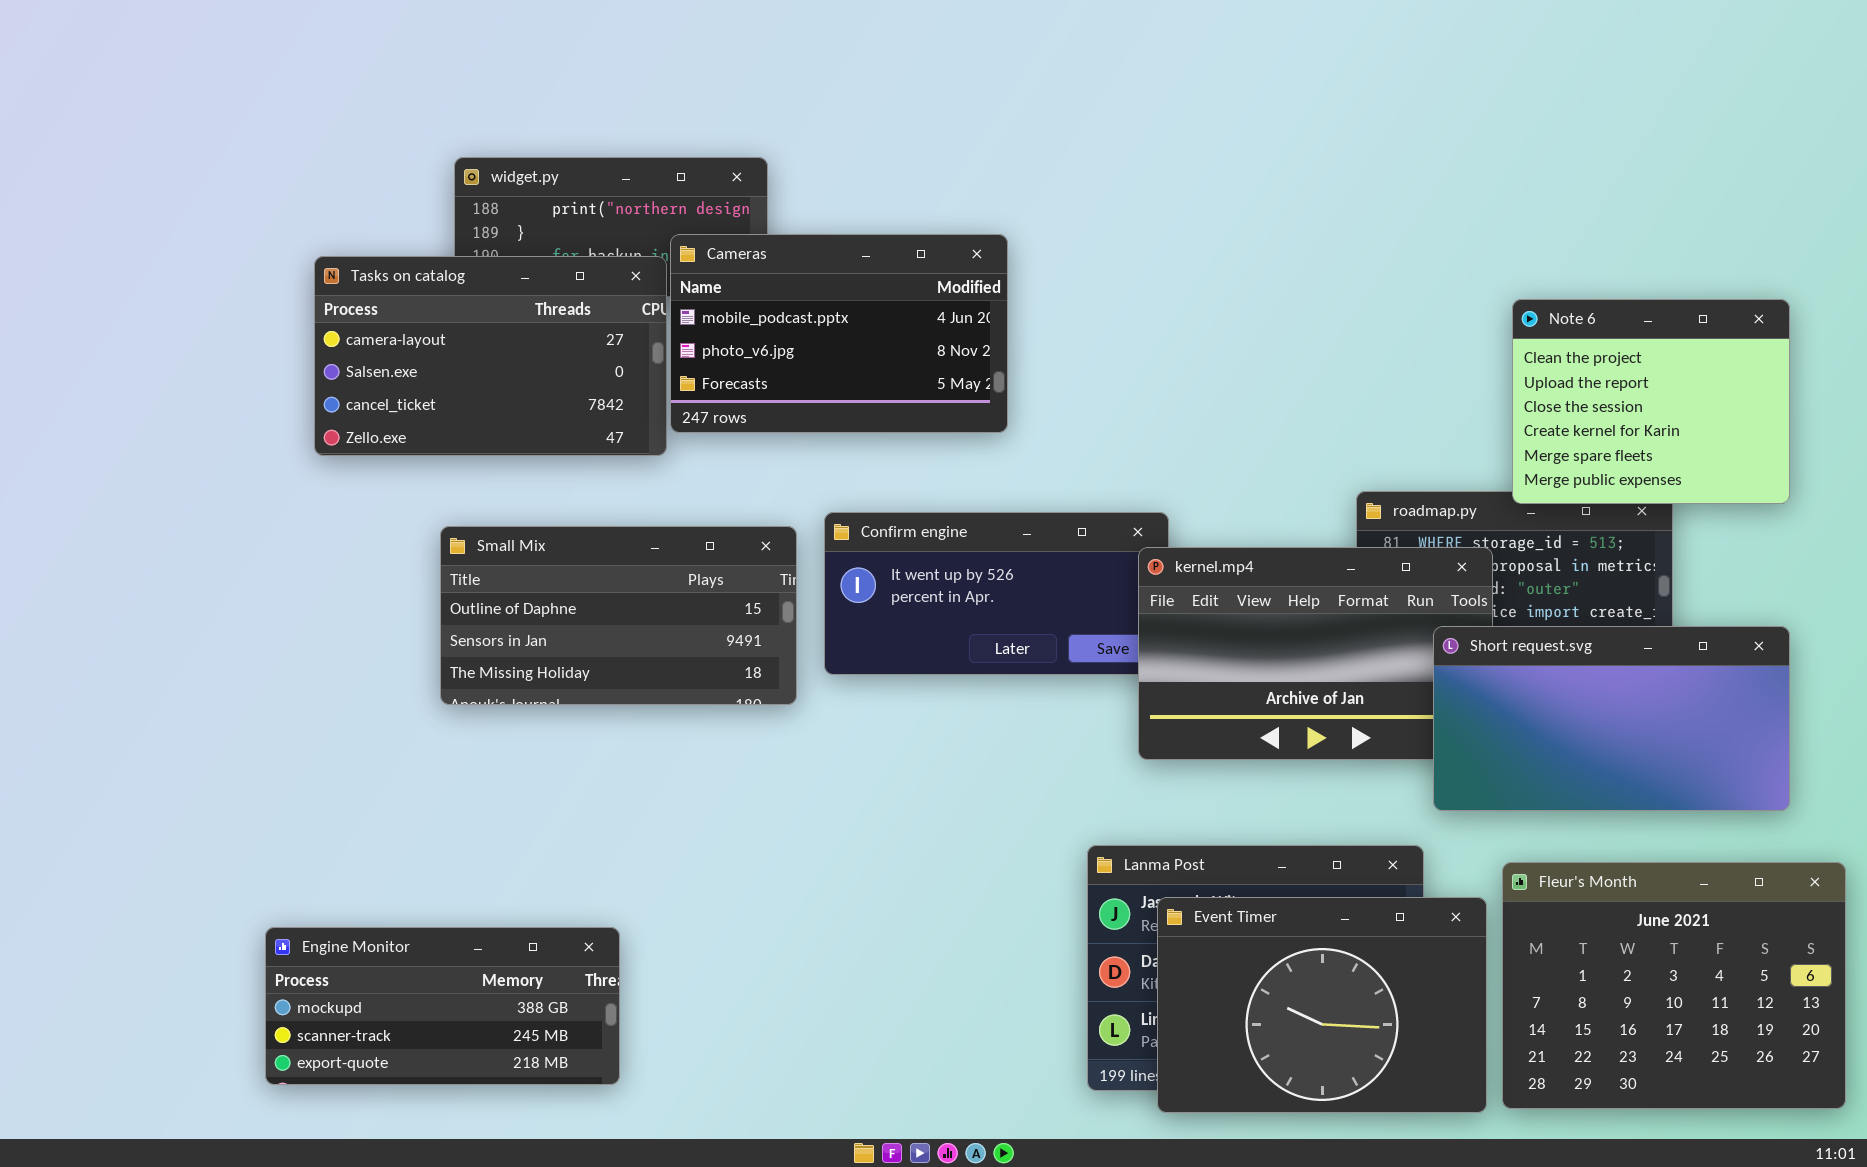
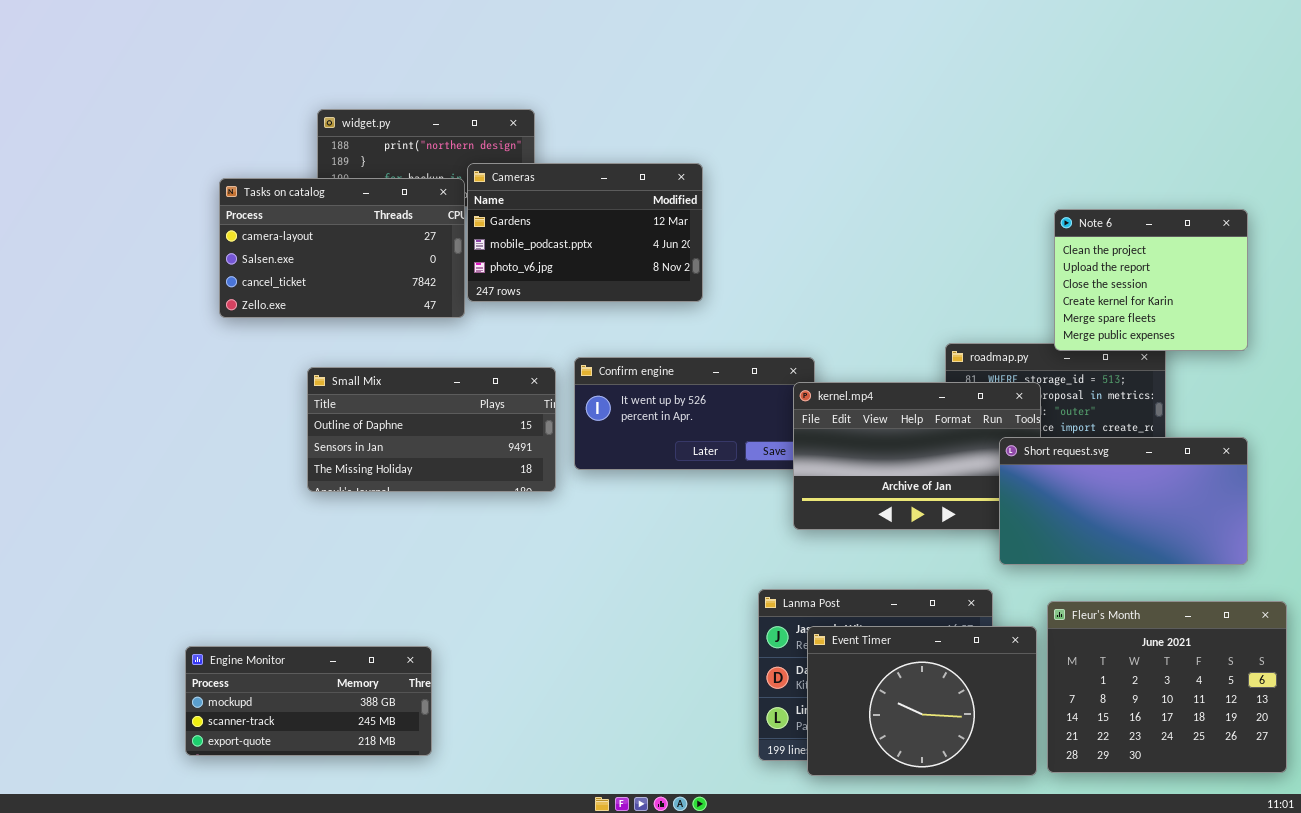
Cameras: [670,234,1008,433] -> [467,163,703,302], scrolled up 1 row

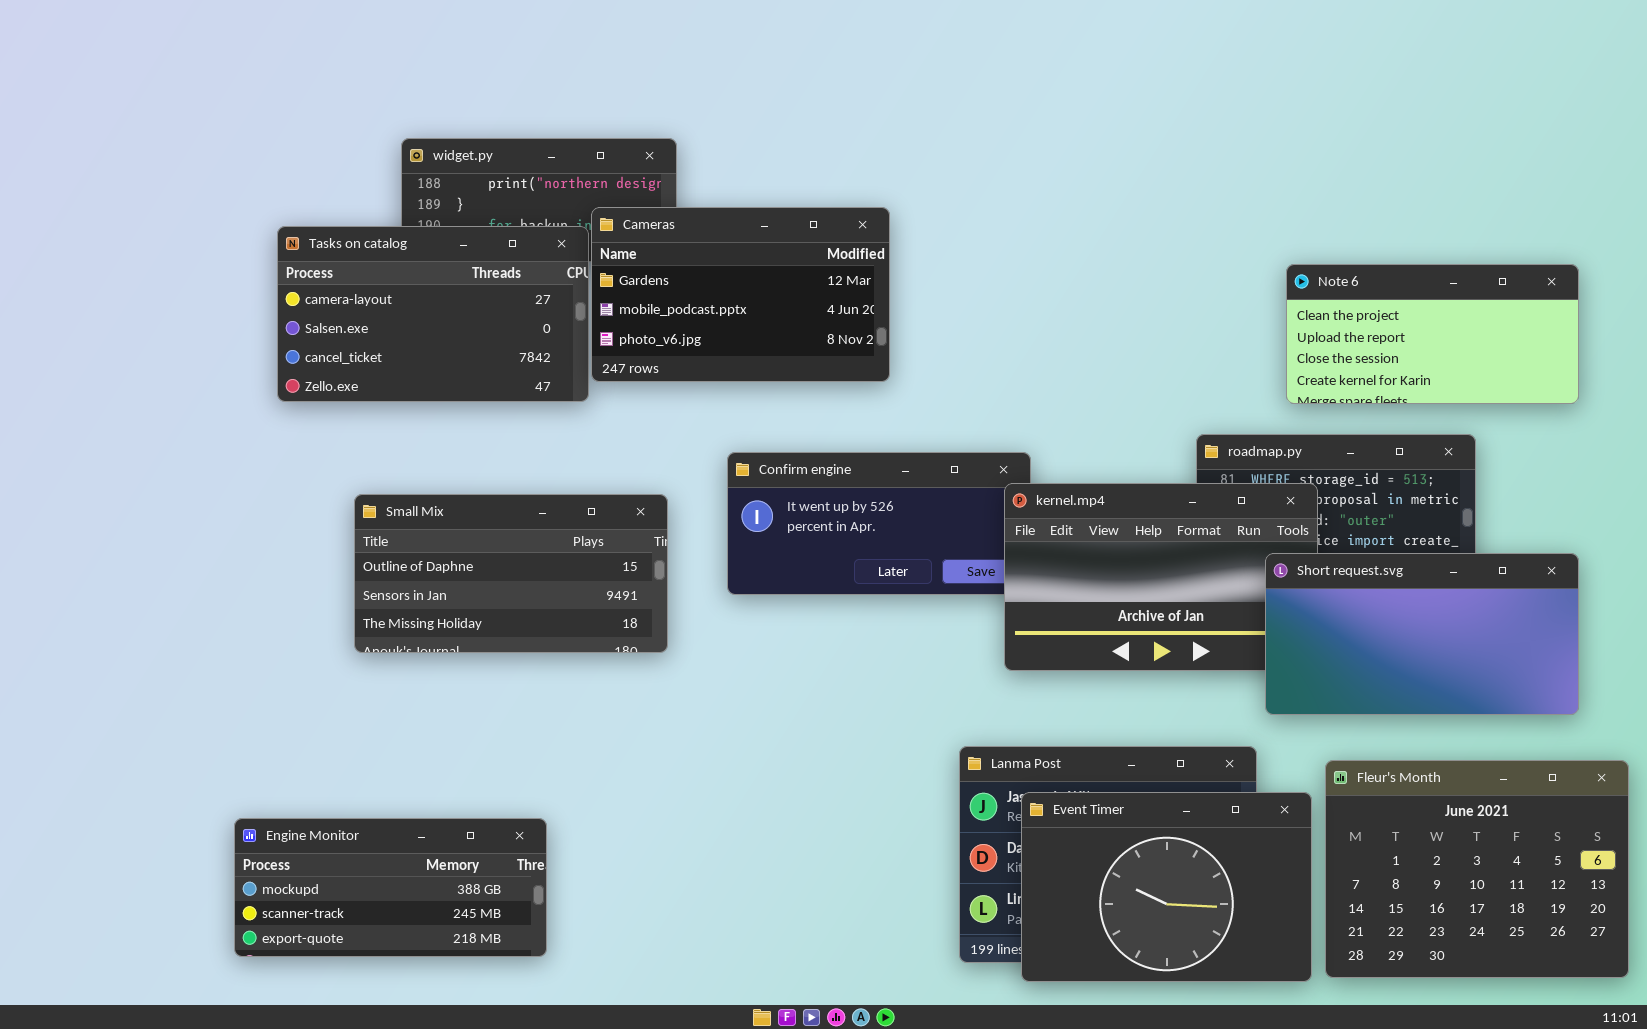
Note 6: [1054,209,1248,351] -> [1286,264,1579,404], resized
Small Mix: [307,367,556,492] -> [354,494,668,653], moved

